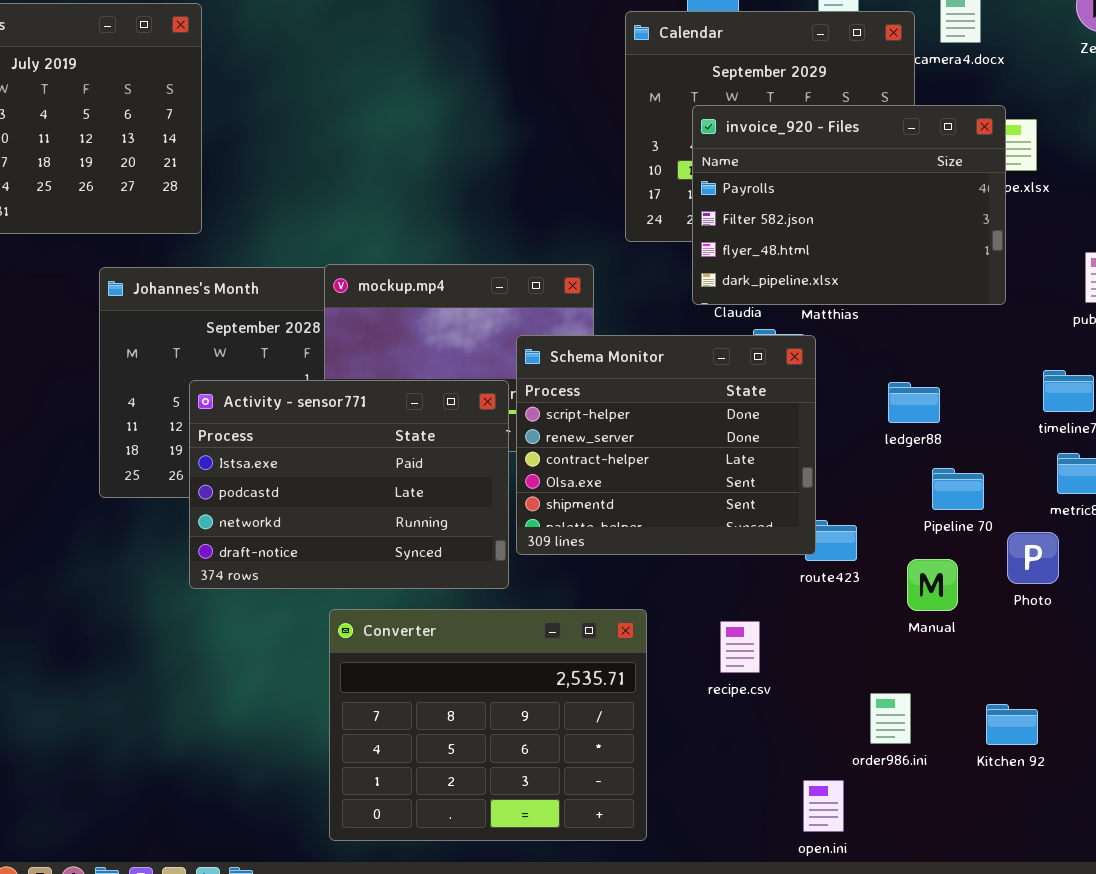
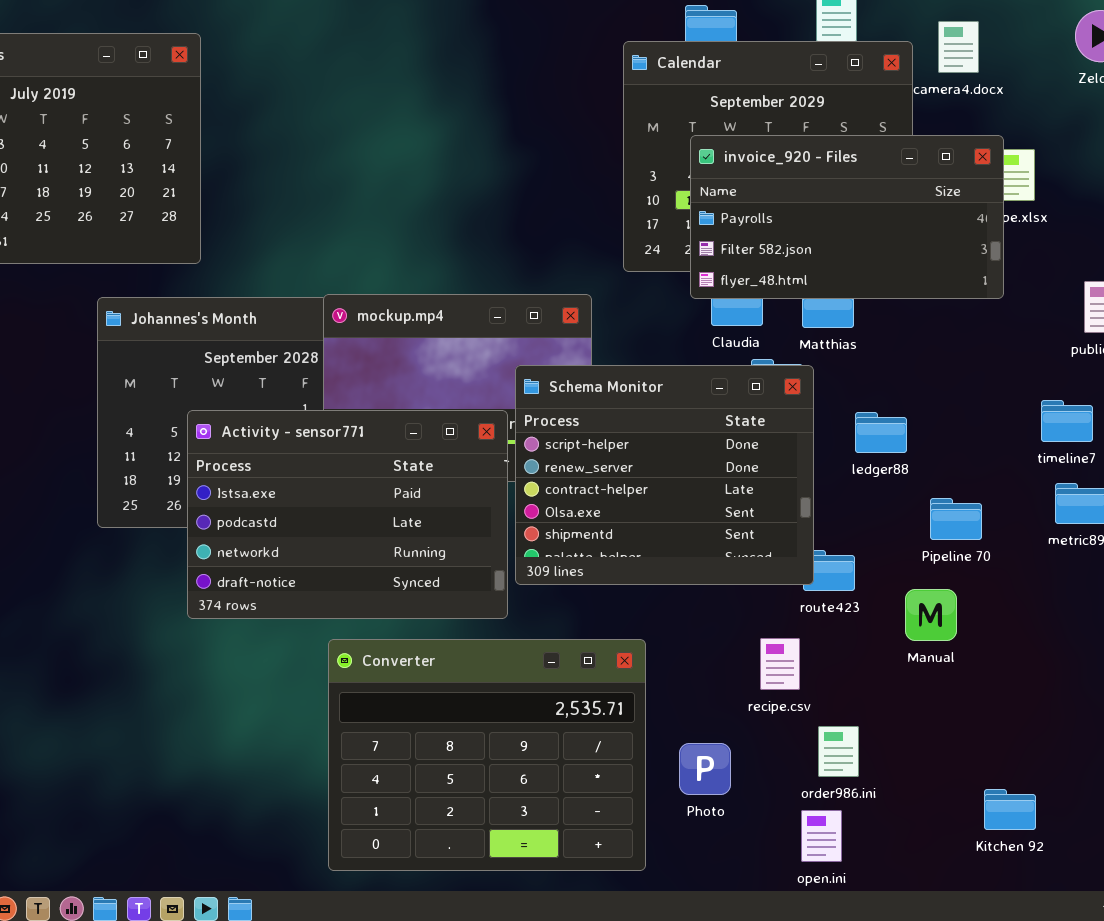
invoice_920 - Files: [692,105,1006,305] -> [690,135,1004,299], resized
ledger88: [888,382,940,423] -> [855,412,907,453], moved
Photo: [1007,532,1059,584] -> [679,743,731,795], moved
recipe.csv: [720,621,760,673] -> [760,638,800,690], moved
order986.ini: [870,693,911,744] -> [818,726,859,777], moved
Kitchen 92: [986,704,1038,745] -> [984,789,1036,830], moved

